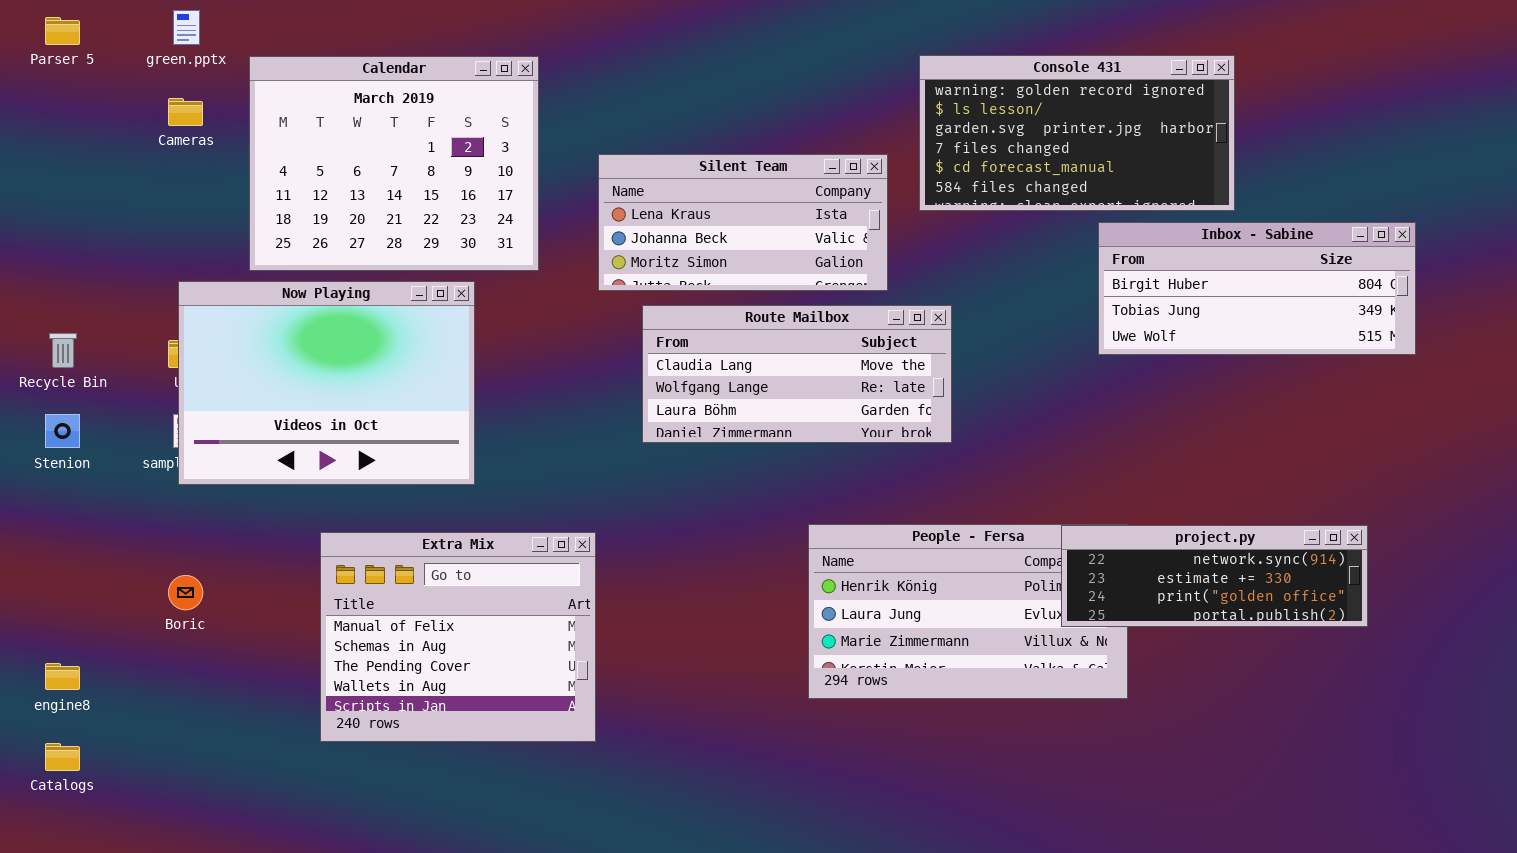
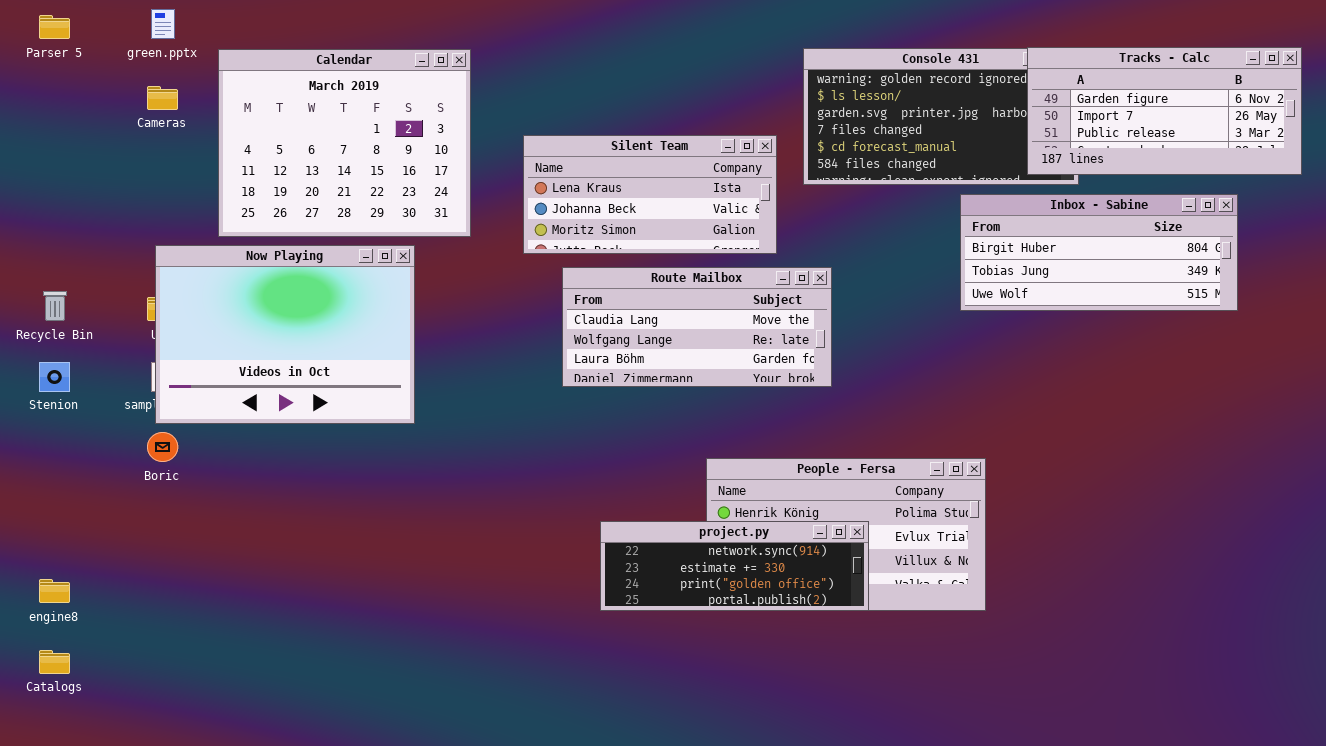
Tracks - Calc: none -> [1027,47,1302,175], opened
project.py: [1061,525,1368,627] -> [600,521,869,611], moved
Extra Mix: [320,532,596,742] -> none, closed
Boric: [168,575,203,610] -> [147,432,178,462], moved

